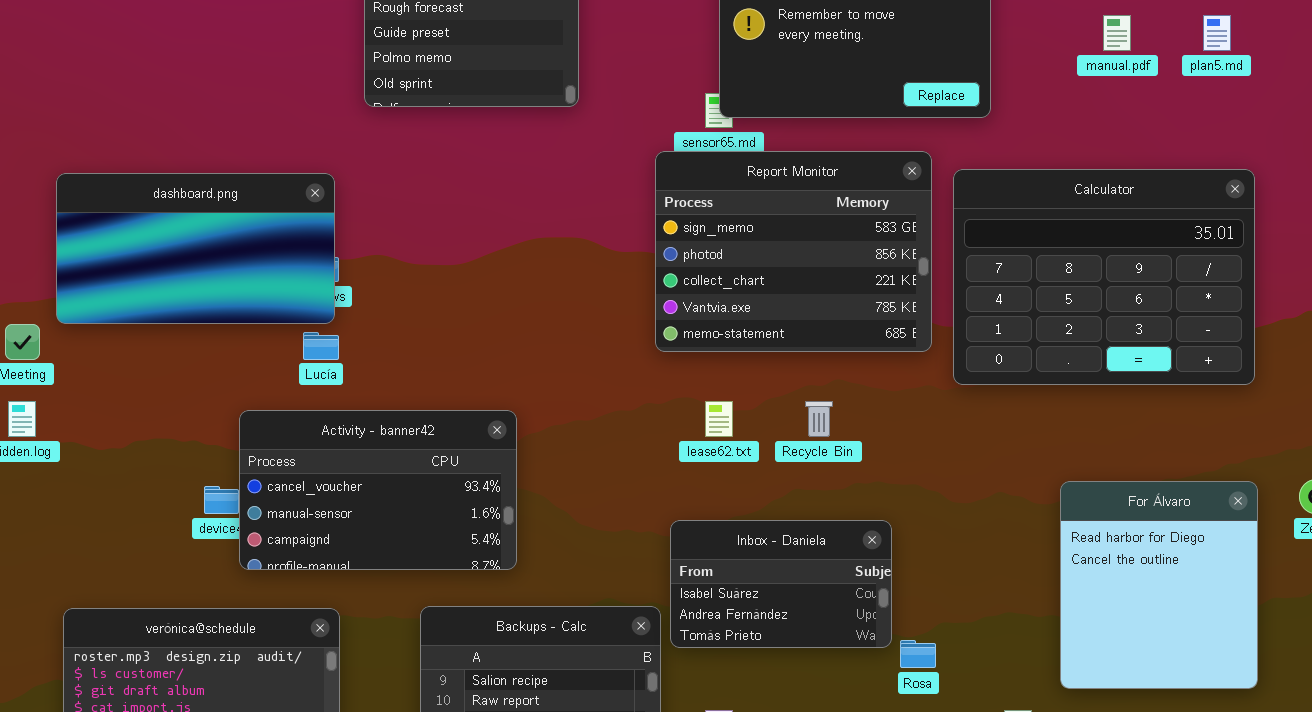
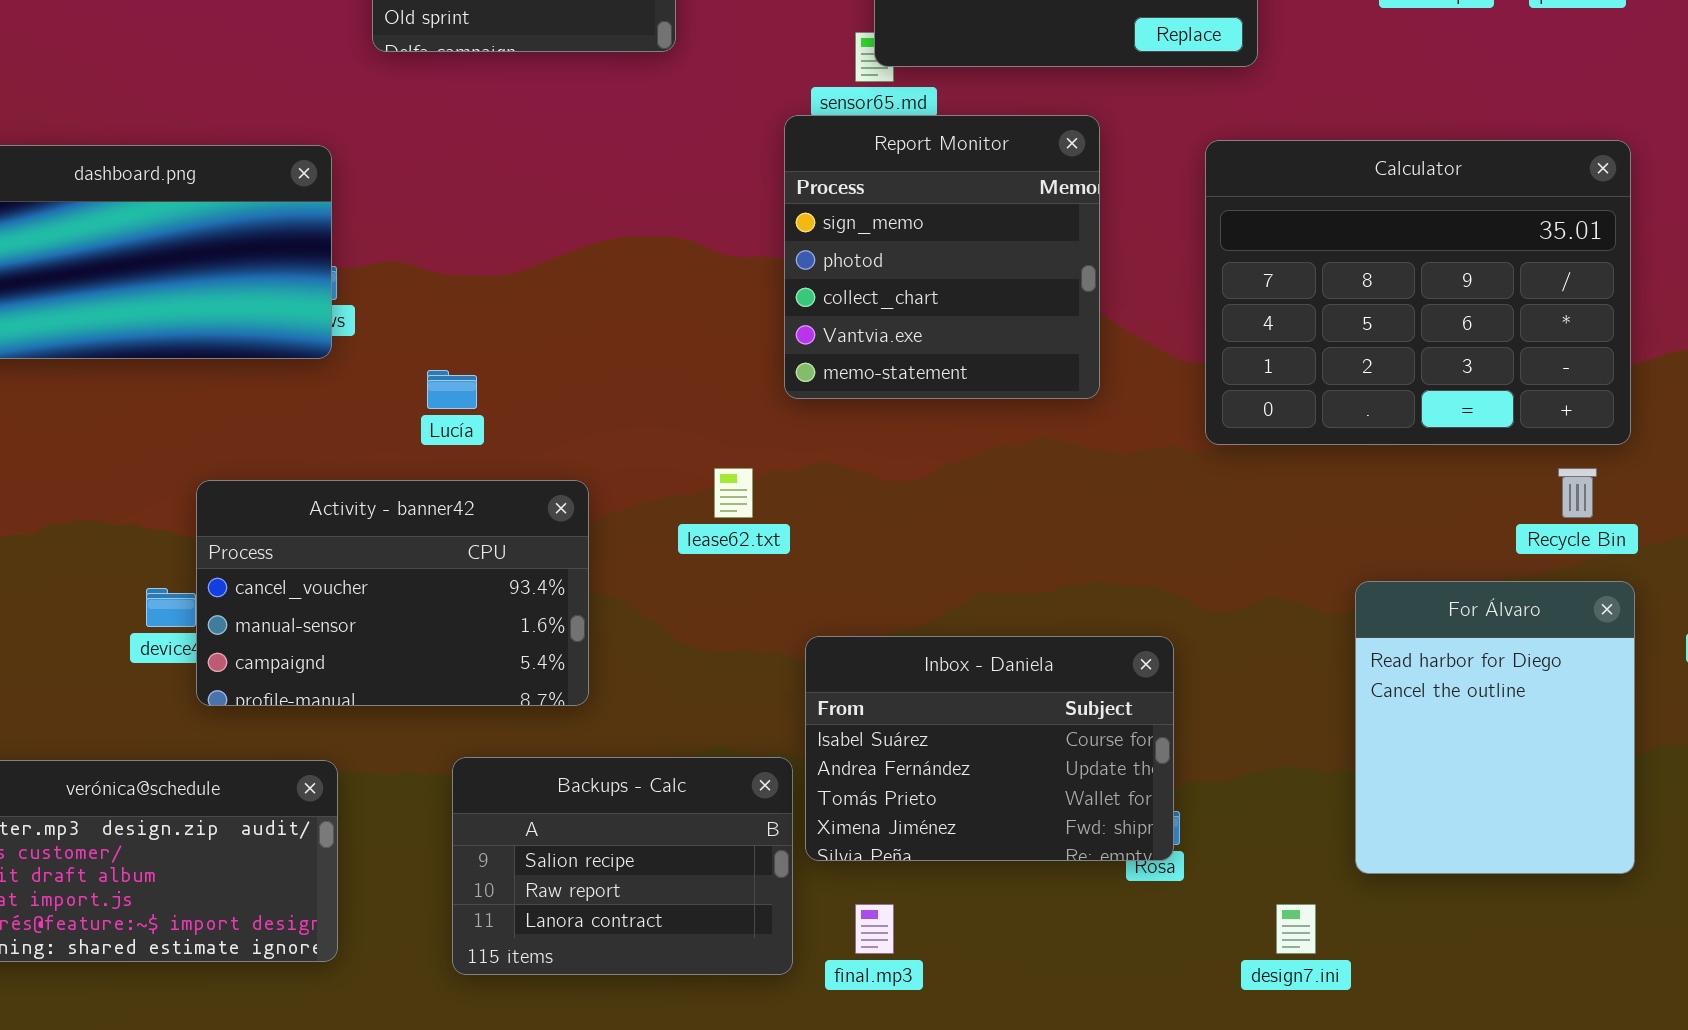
Report Monitor: [655,151,932,352] -> [784,115,1100,399], resized
Lucía: [303,332,339,360] -> [427,370,477,409], moved
lease62.txt: [705,401,733,437] -> [714,468,753,518], moved
Recycle Bin: [805,401,833,437] -> [1558,468,1597,518], moved
Inbox - Daniela: [670,520,892,648] -> [805,636,1174,861], resized

